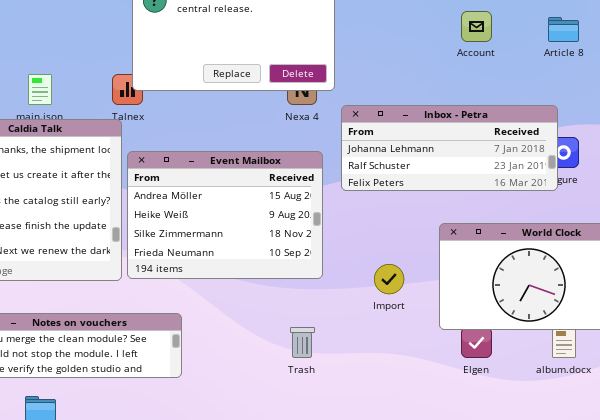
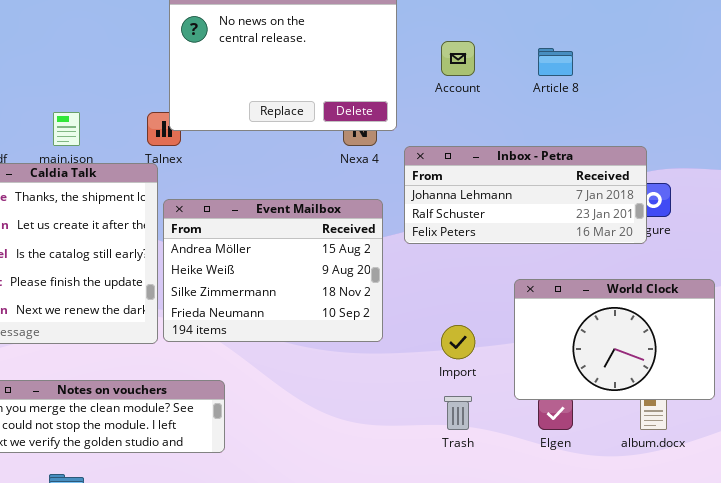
Account: [461,11,492,42] -> [441,41,475,76], moved
Article 8: [548,17,579,42] -> [538,48,573,76], moved
Trash: [290,327,315,358] -> [444,396,472,430], moved

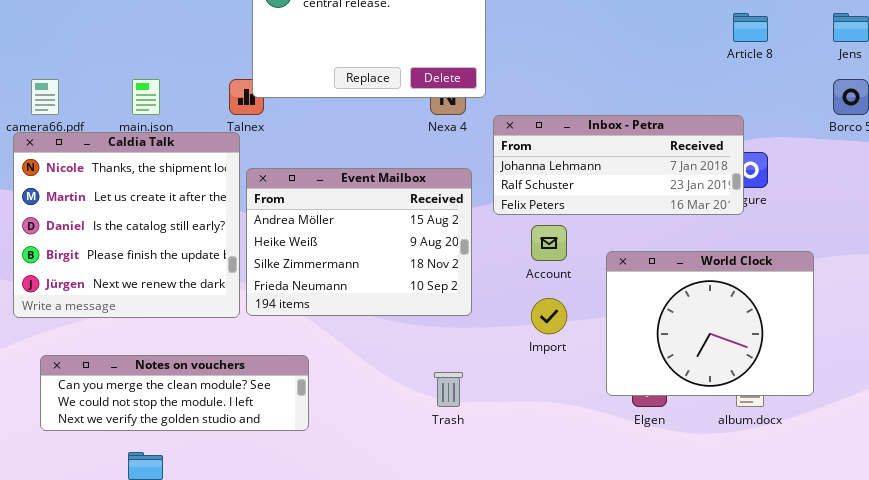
Account: [441,41,475,76] -> [531,225,567,261], moved
Article 8: [538,48,573,76] -> [733,13,768,42], moved
World Clock: [514,279,715,400] -> [606,251,814,396], resized
Trash: [444,396,472,430] -> [434,372,463,407], moved

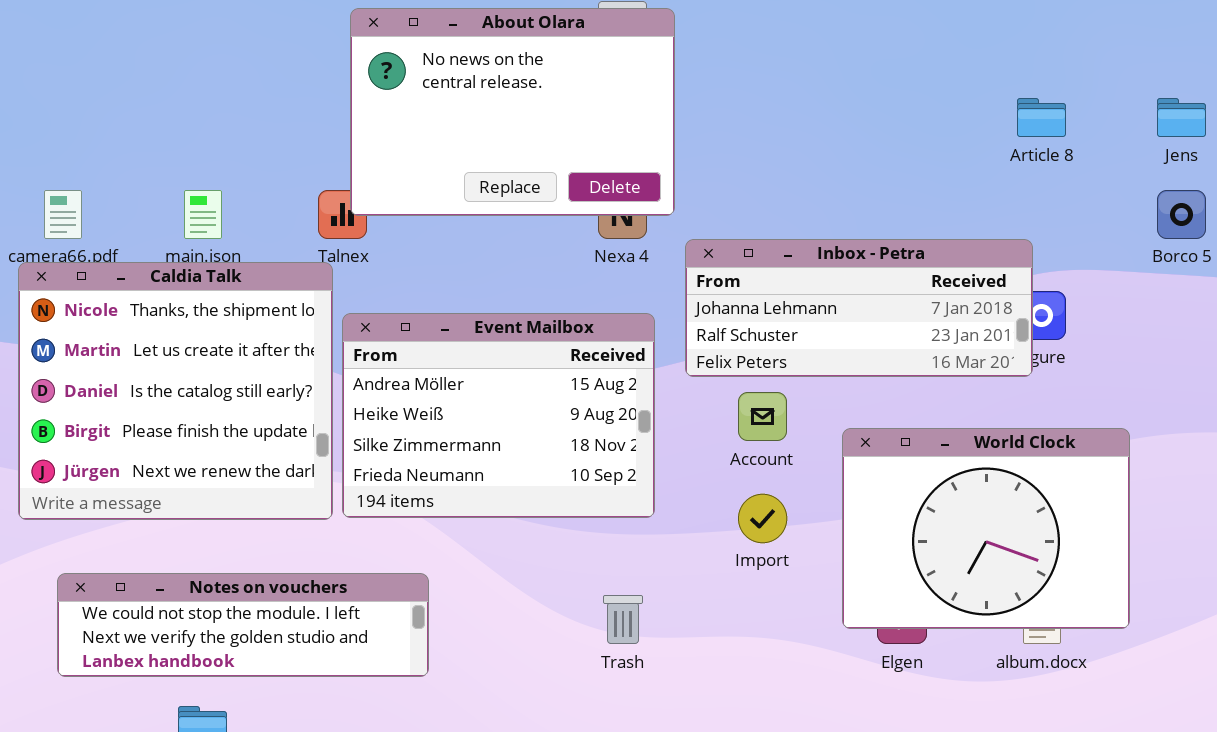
Notes on vouchers: [40,355,309,431] -> [57,573,429,677], scrolled down 1 row

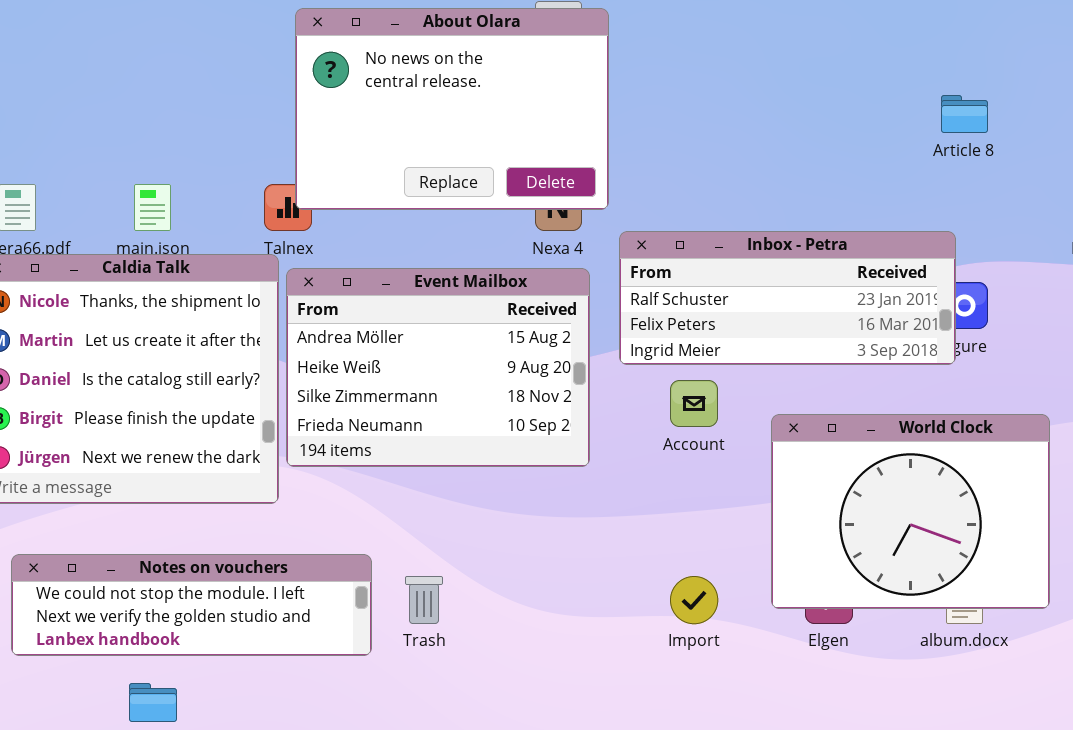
Inbox - Petra: [685,239,1033,377] -> [619,231,956,365], scrolled down 1 row
Event Mailbox: [342,313,655,518] -> [286,268,590,467], moved
Import: [738,494,787,543] -> [670,576,718,624], moved
Trash: [603,595,643,644] -> [405,576,443,624], moved

